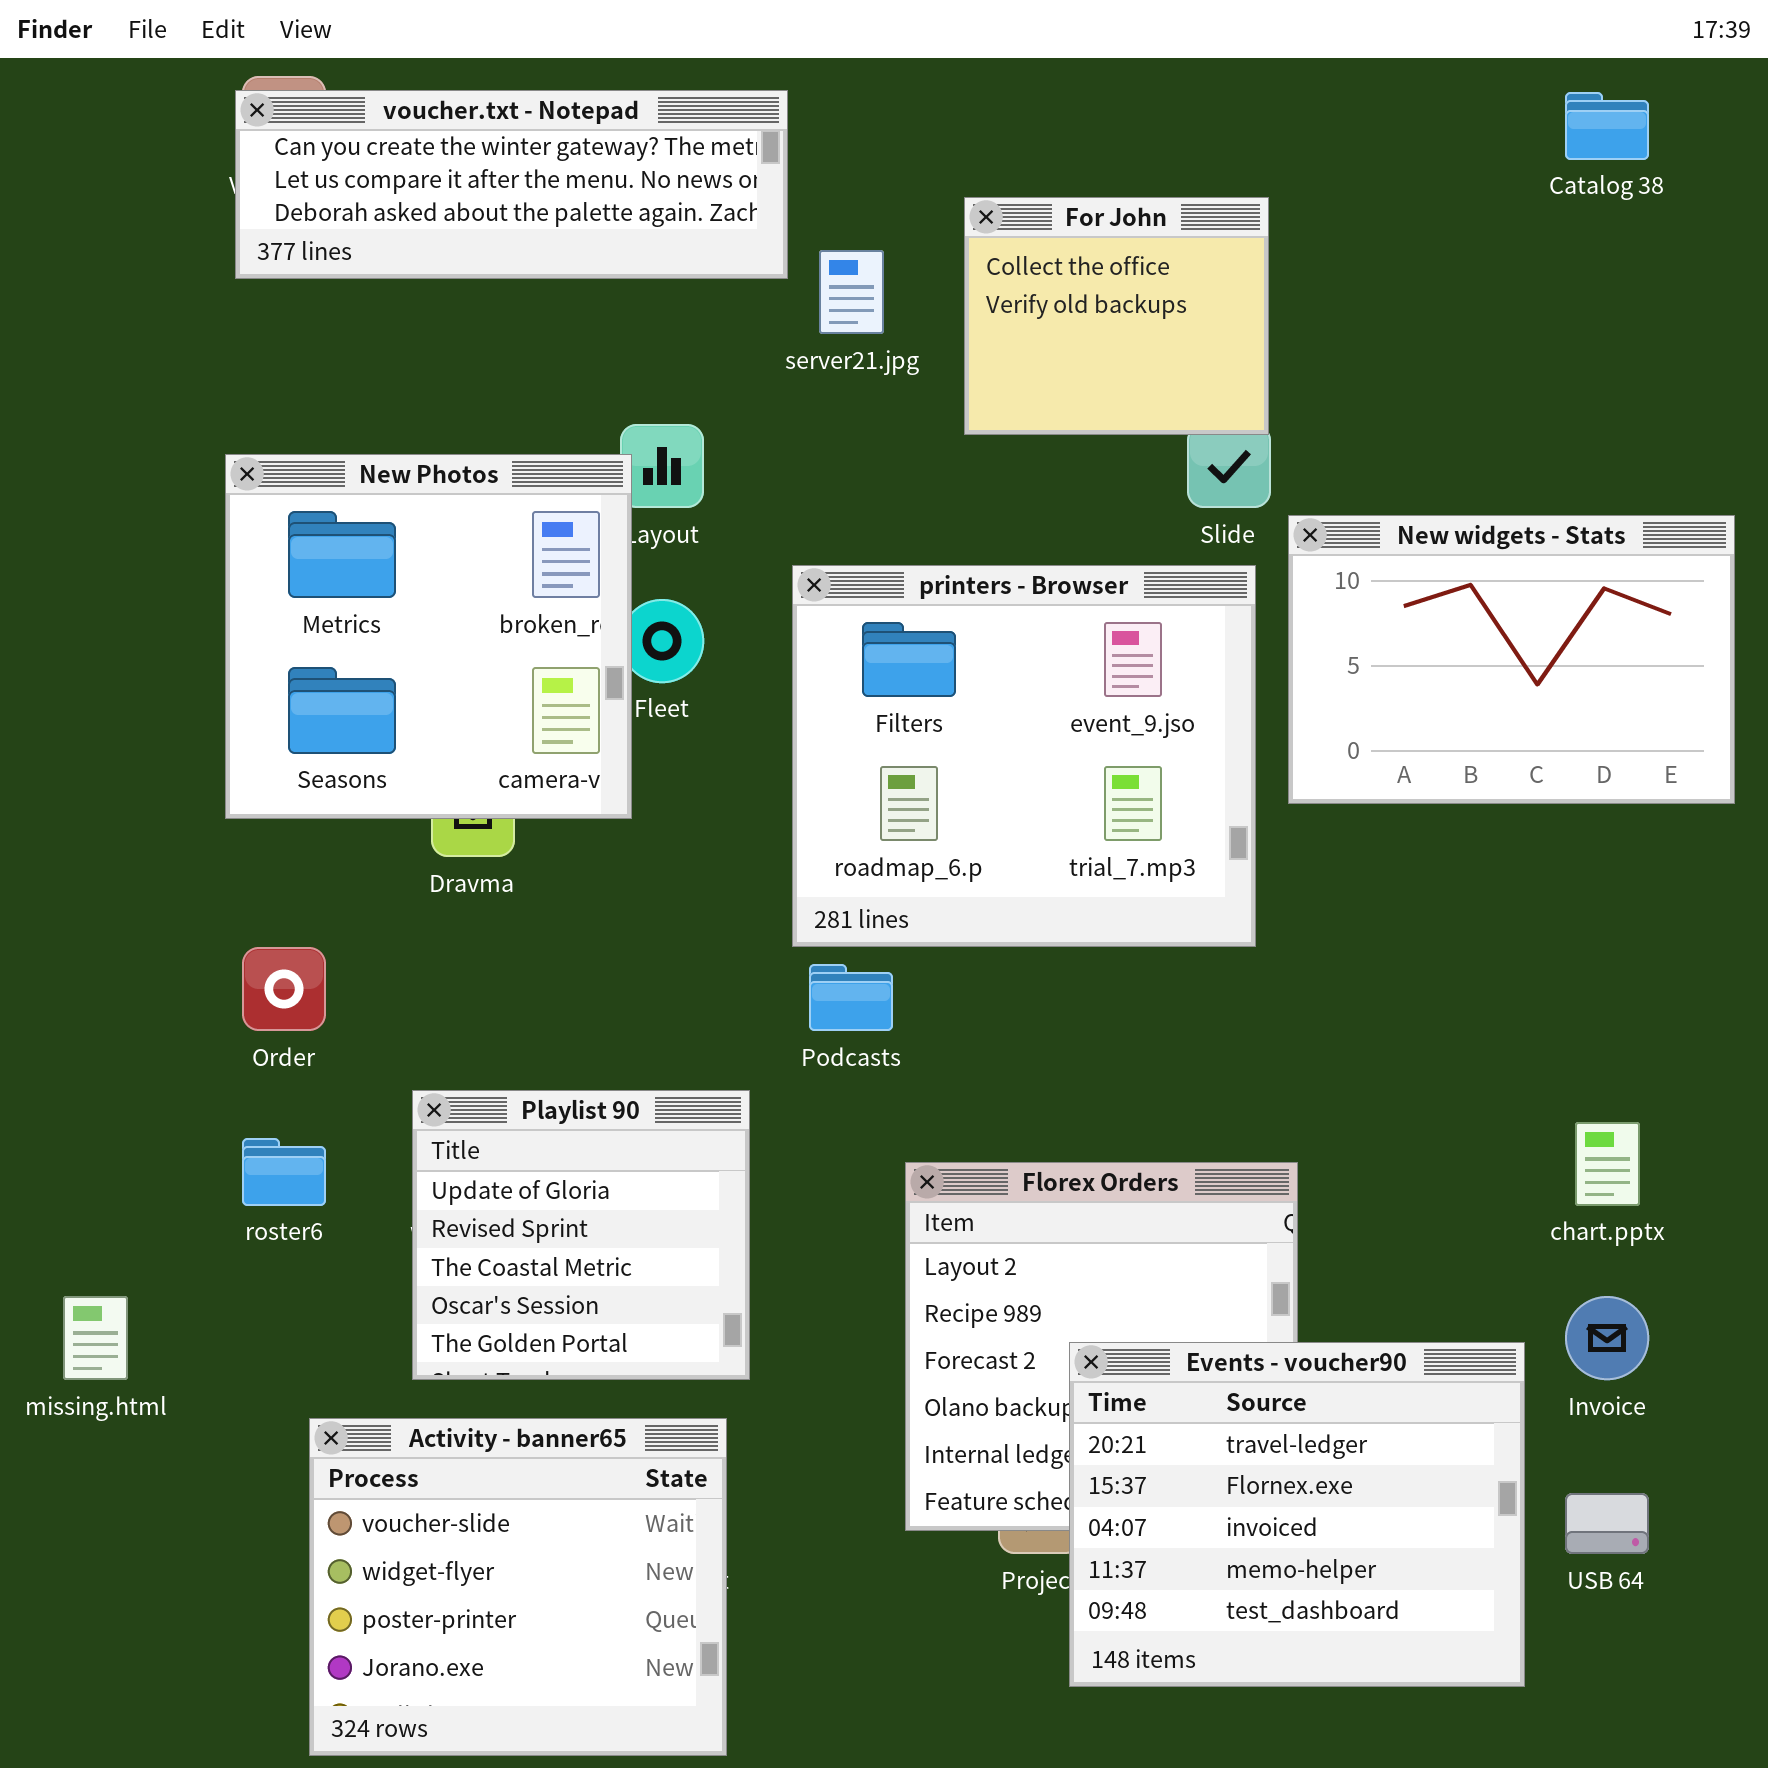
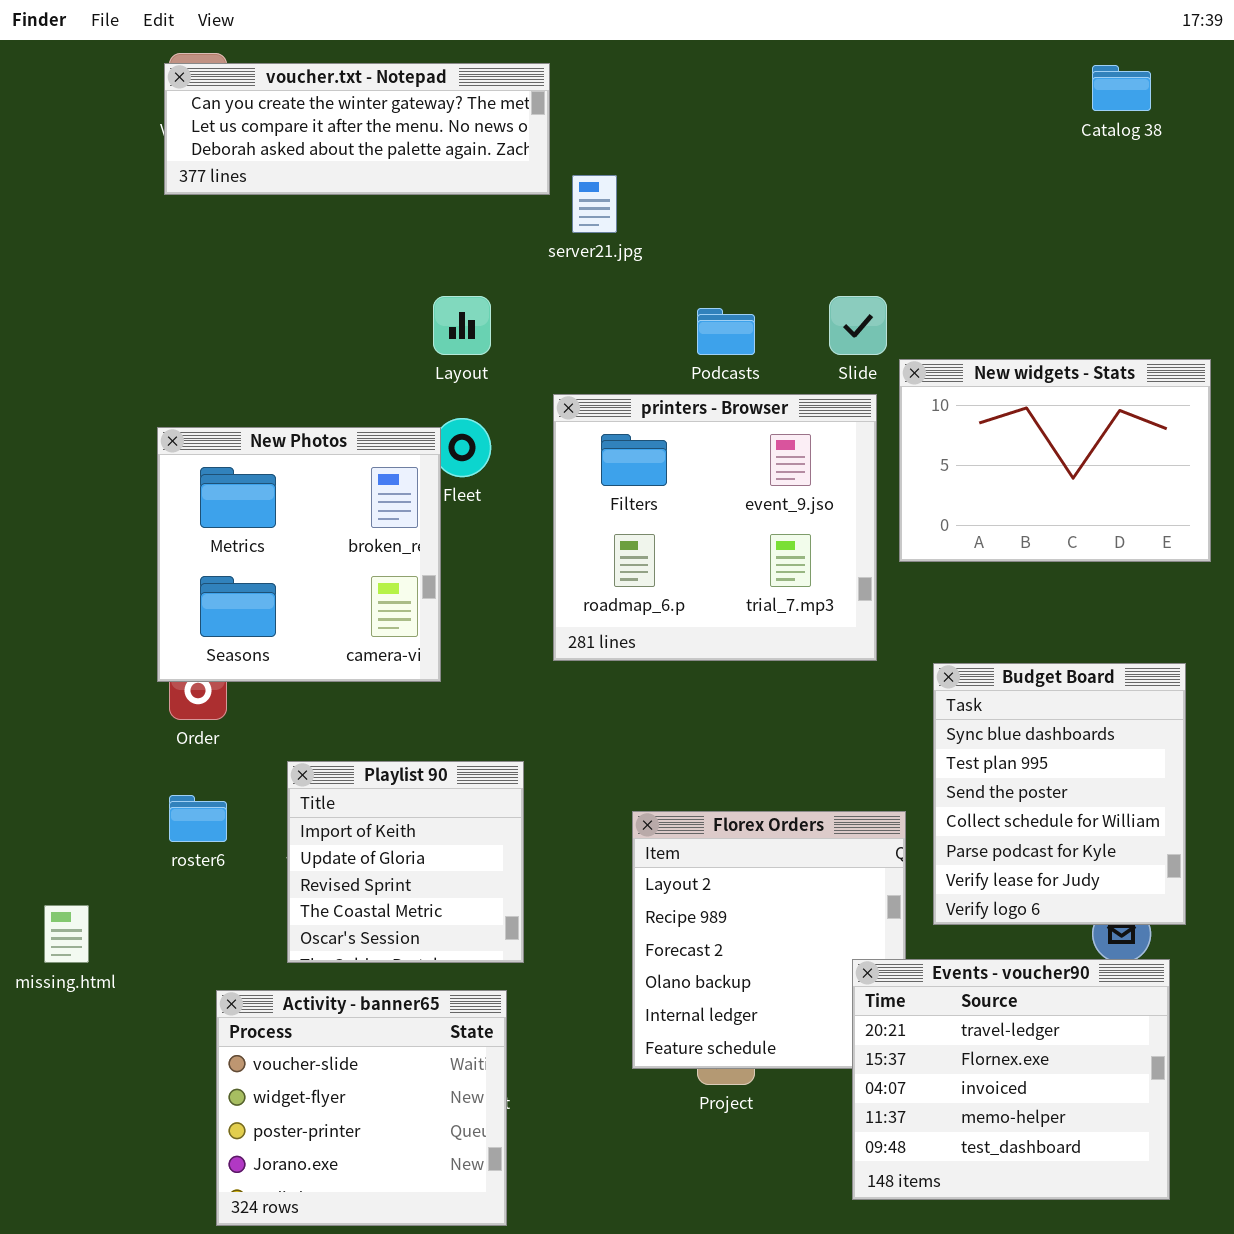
For John: [964,197,1269,435] -> none, closed
New Photos: [225,454,632,819] -> [157,427,441,682], moved
Budget Board: none -> [933,663,1186,925], opened
Podcasts: [809,964,893,1031] -> [697,308,755,355], moved
Playlist 90: [412,1090,750,1380] -> [287,761,524,963], scrolled up 1 row
Events - voucher90: [1069,1342,1525,1687] -> [852,959,1170,1200], moved

